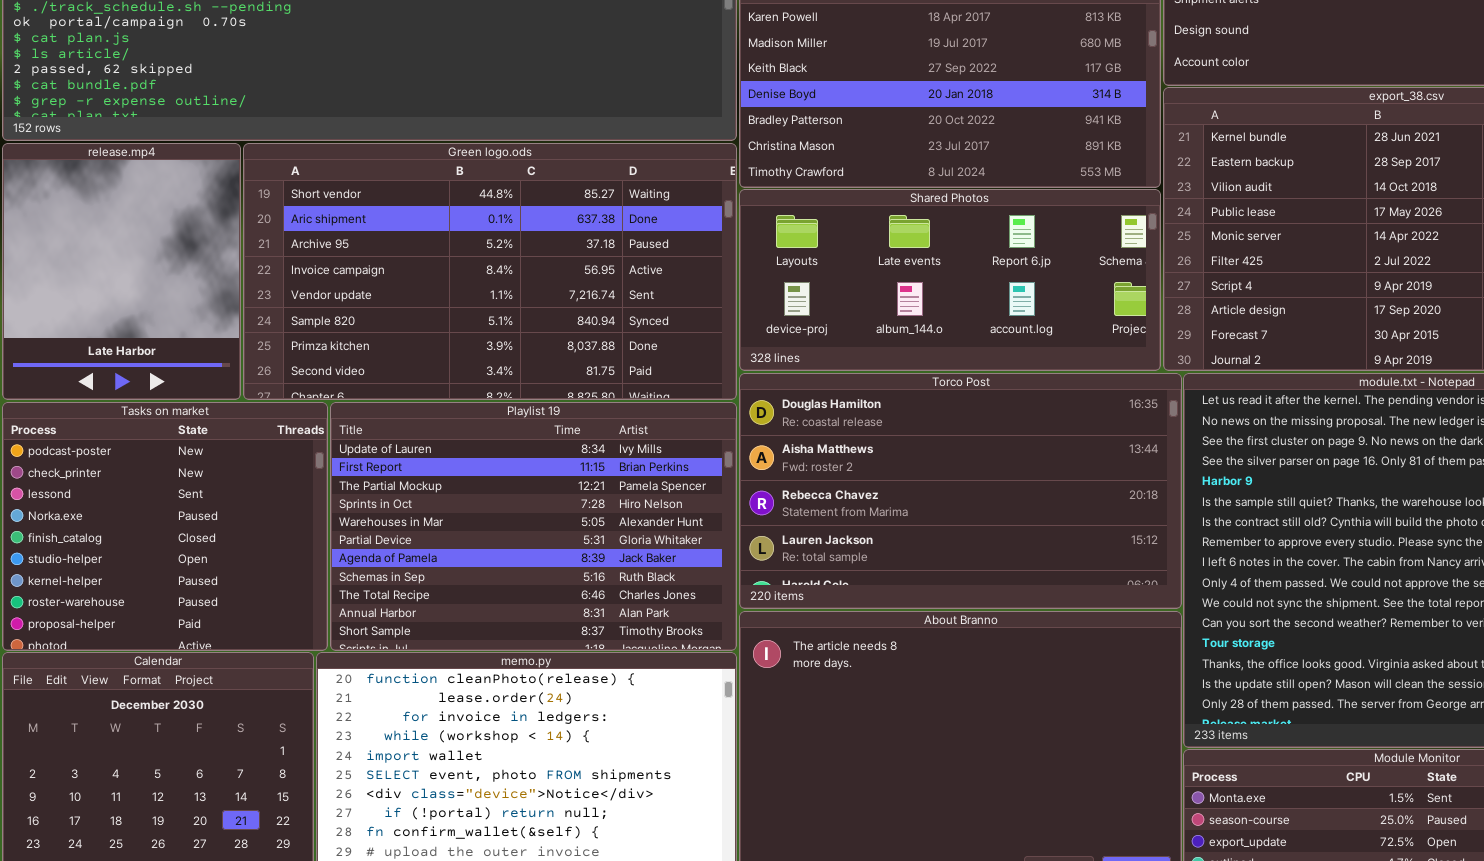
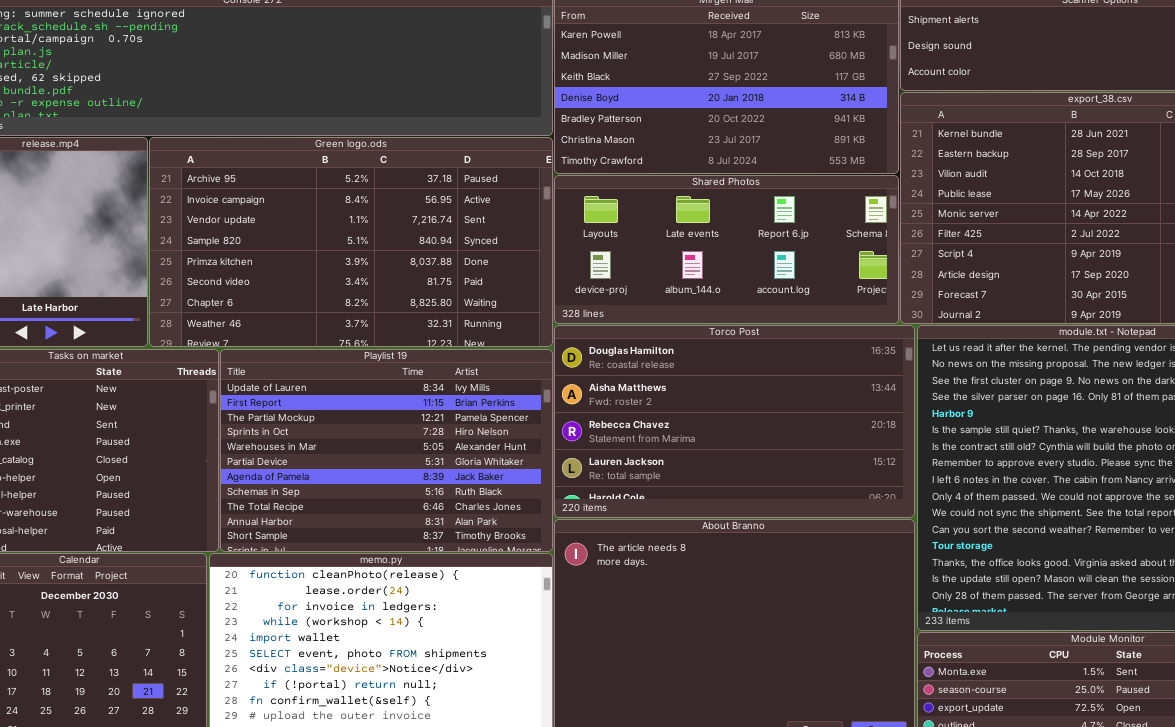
Green logo.ods: [243,143,737,400] -> [149,137,553,347], scrolled down 2 rows

